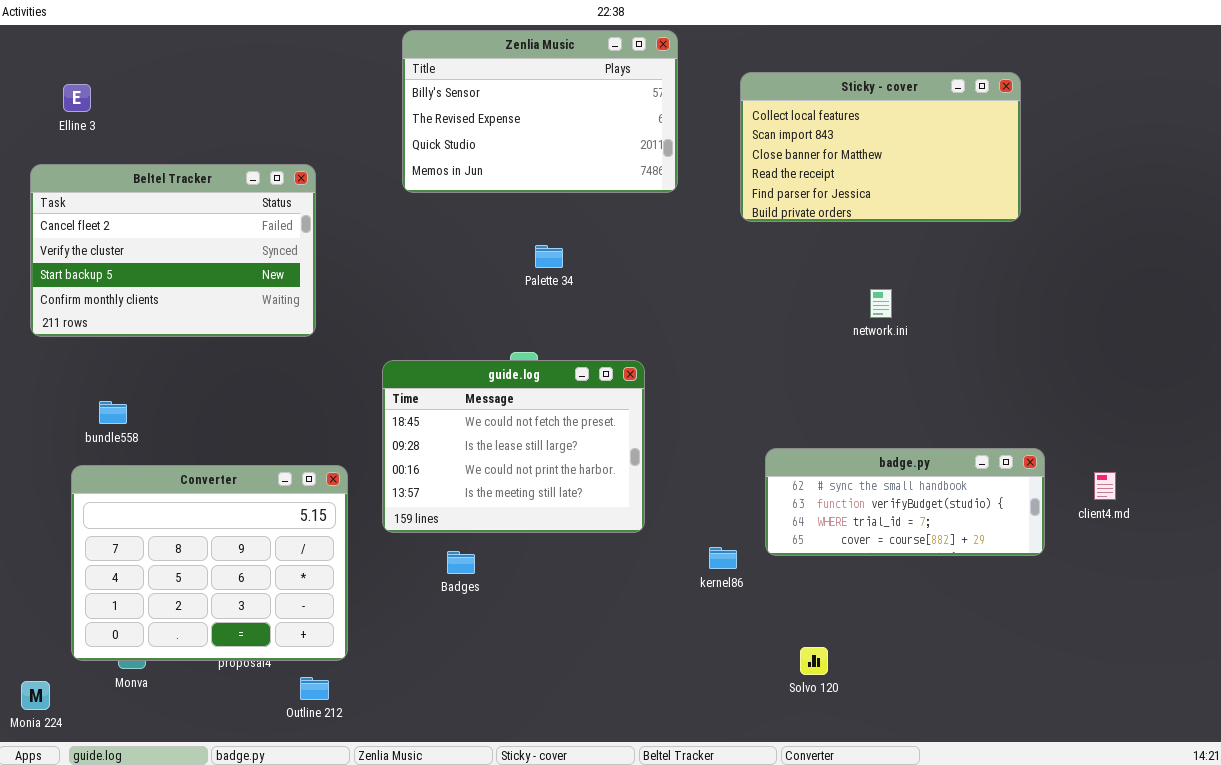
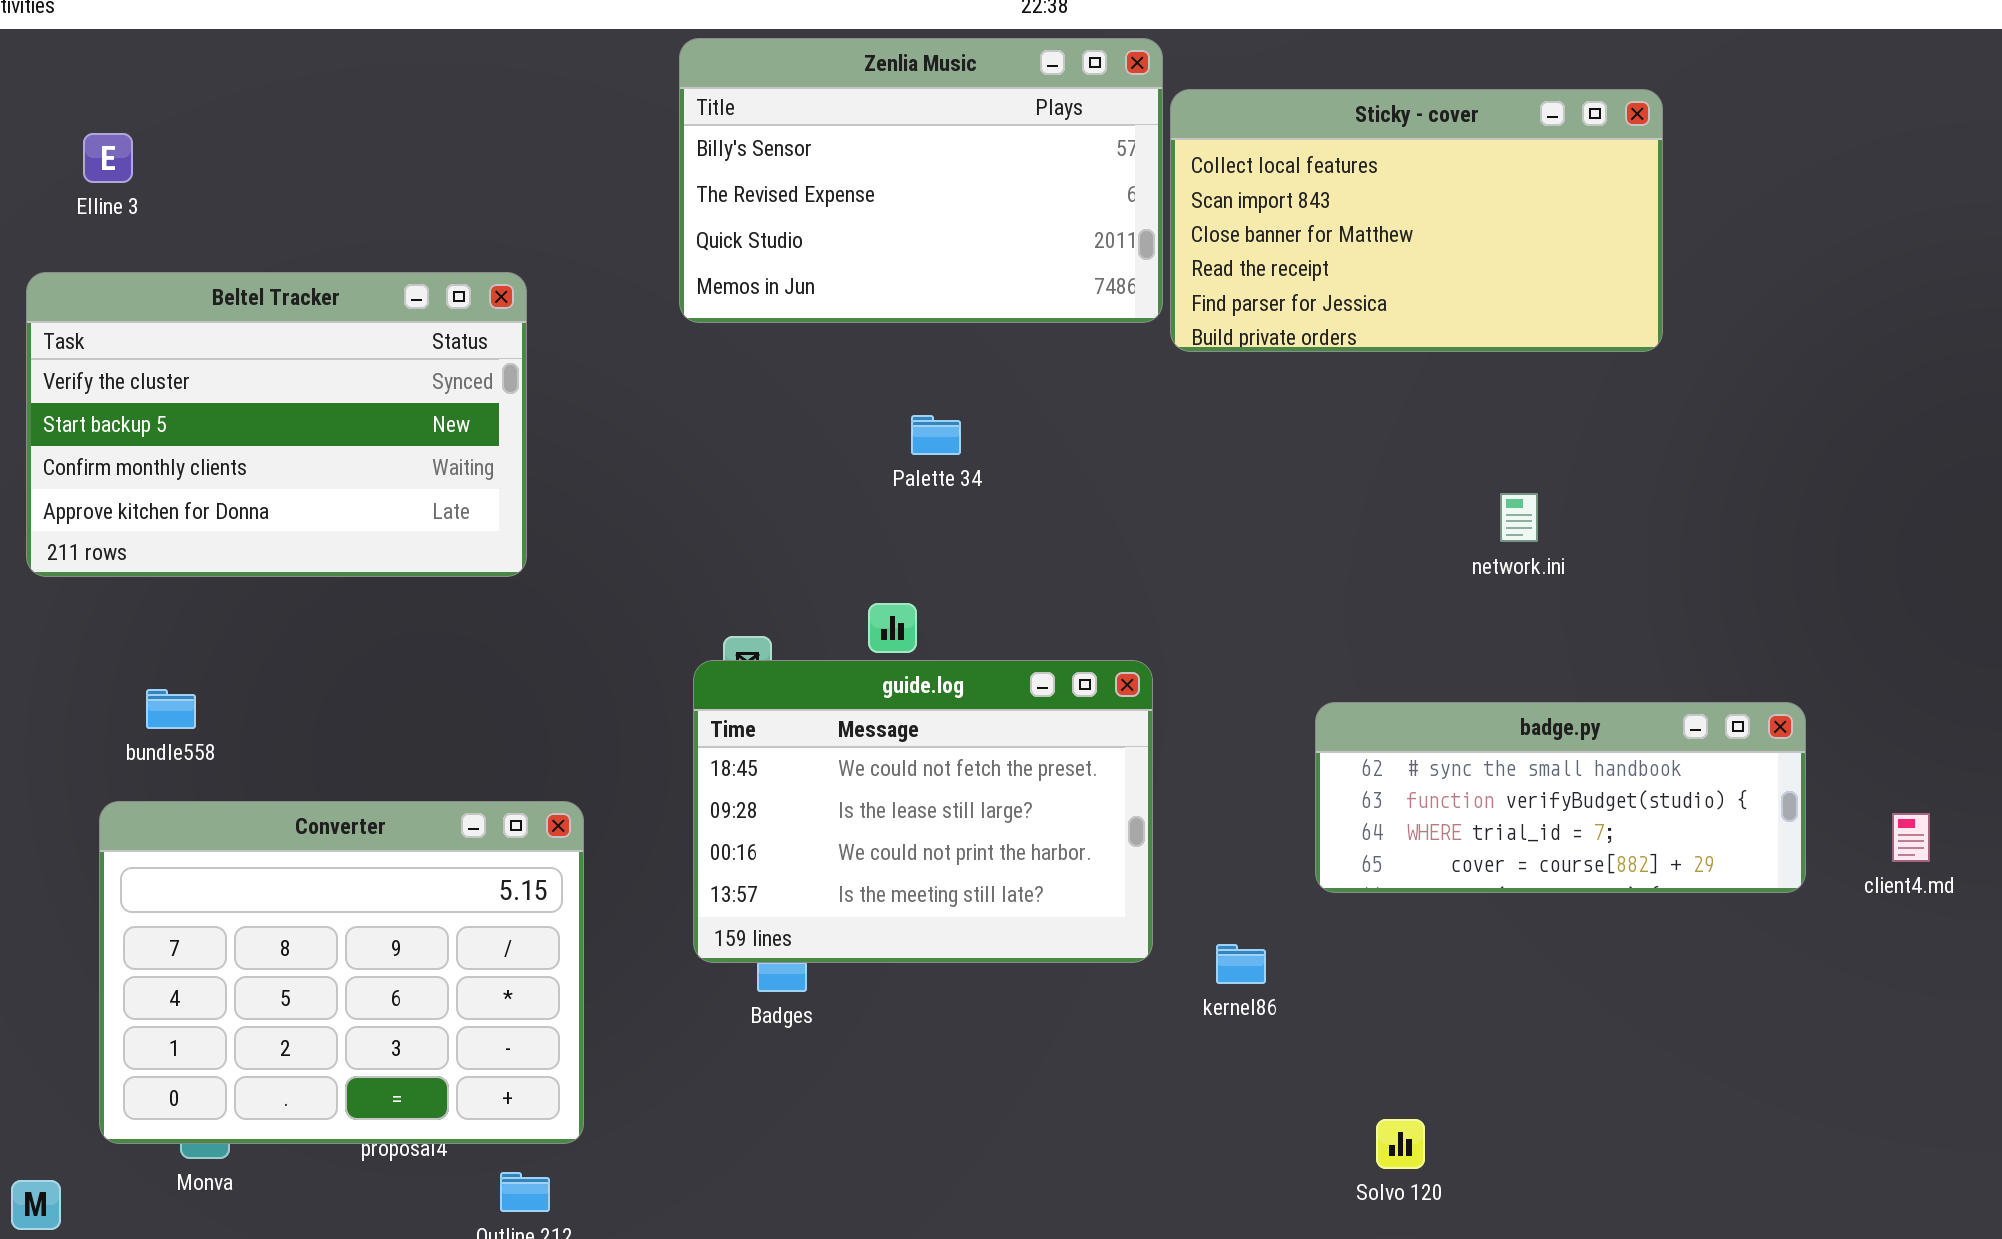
Sticky - cover: [740,72,1021,222] -> [1170,89,1663,352], moved
Beltel Tracker: [30,164,316,337] -> [26,272,527,577], scrolled down 1 row
guide.log: [382,360,645,533] -> [693,660,1153,963], moved
badge.py: [765,448,1045,556] -> [1315,702,1806,893], moved

